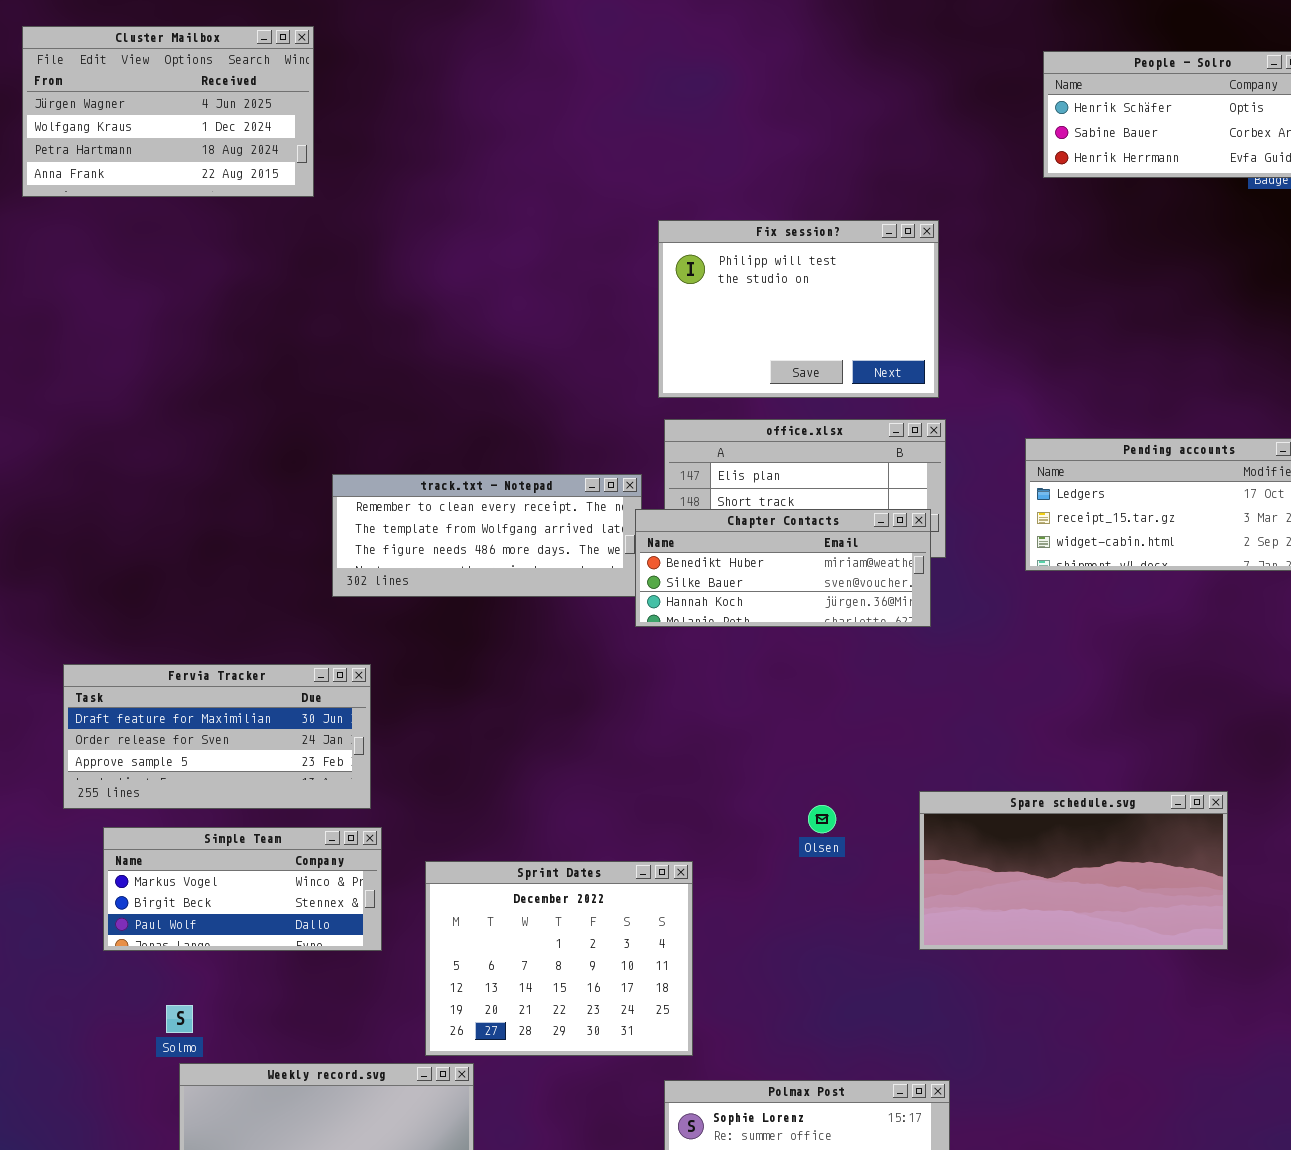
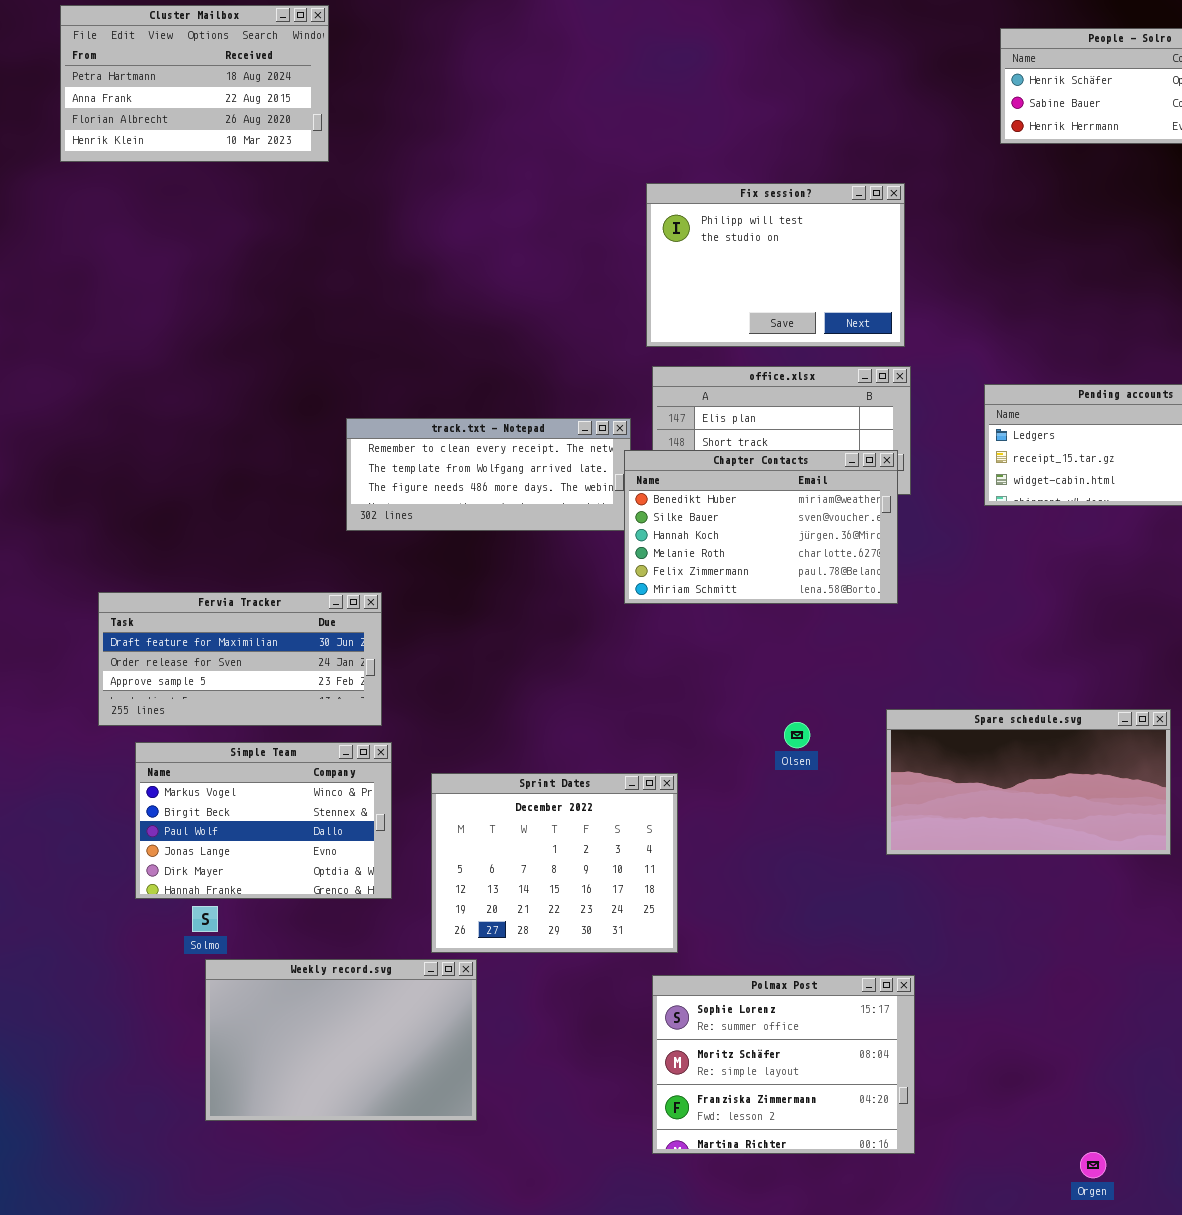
Cluster Mailbox: [22,26,314,197] -> [60,5,329,162], scrolled down 2 rows
Chapter Contacts: [635,509,931,627] -> [624,450,898,604], resized
Simple Team: [103,827,382,951] -> [135,742,392,899], resized

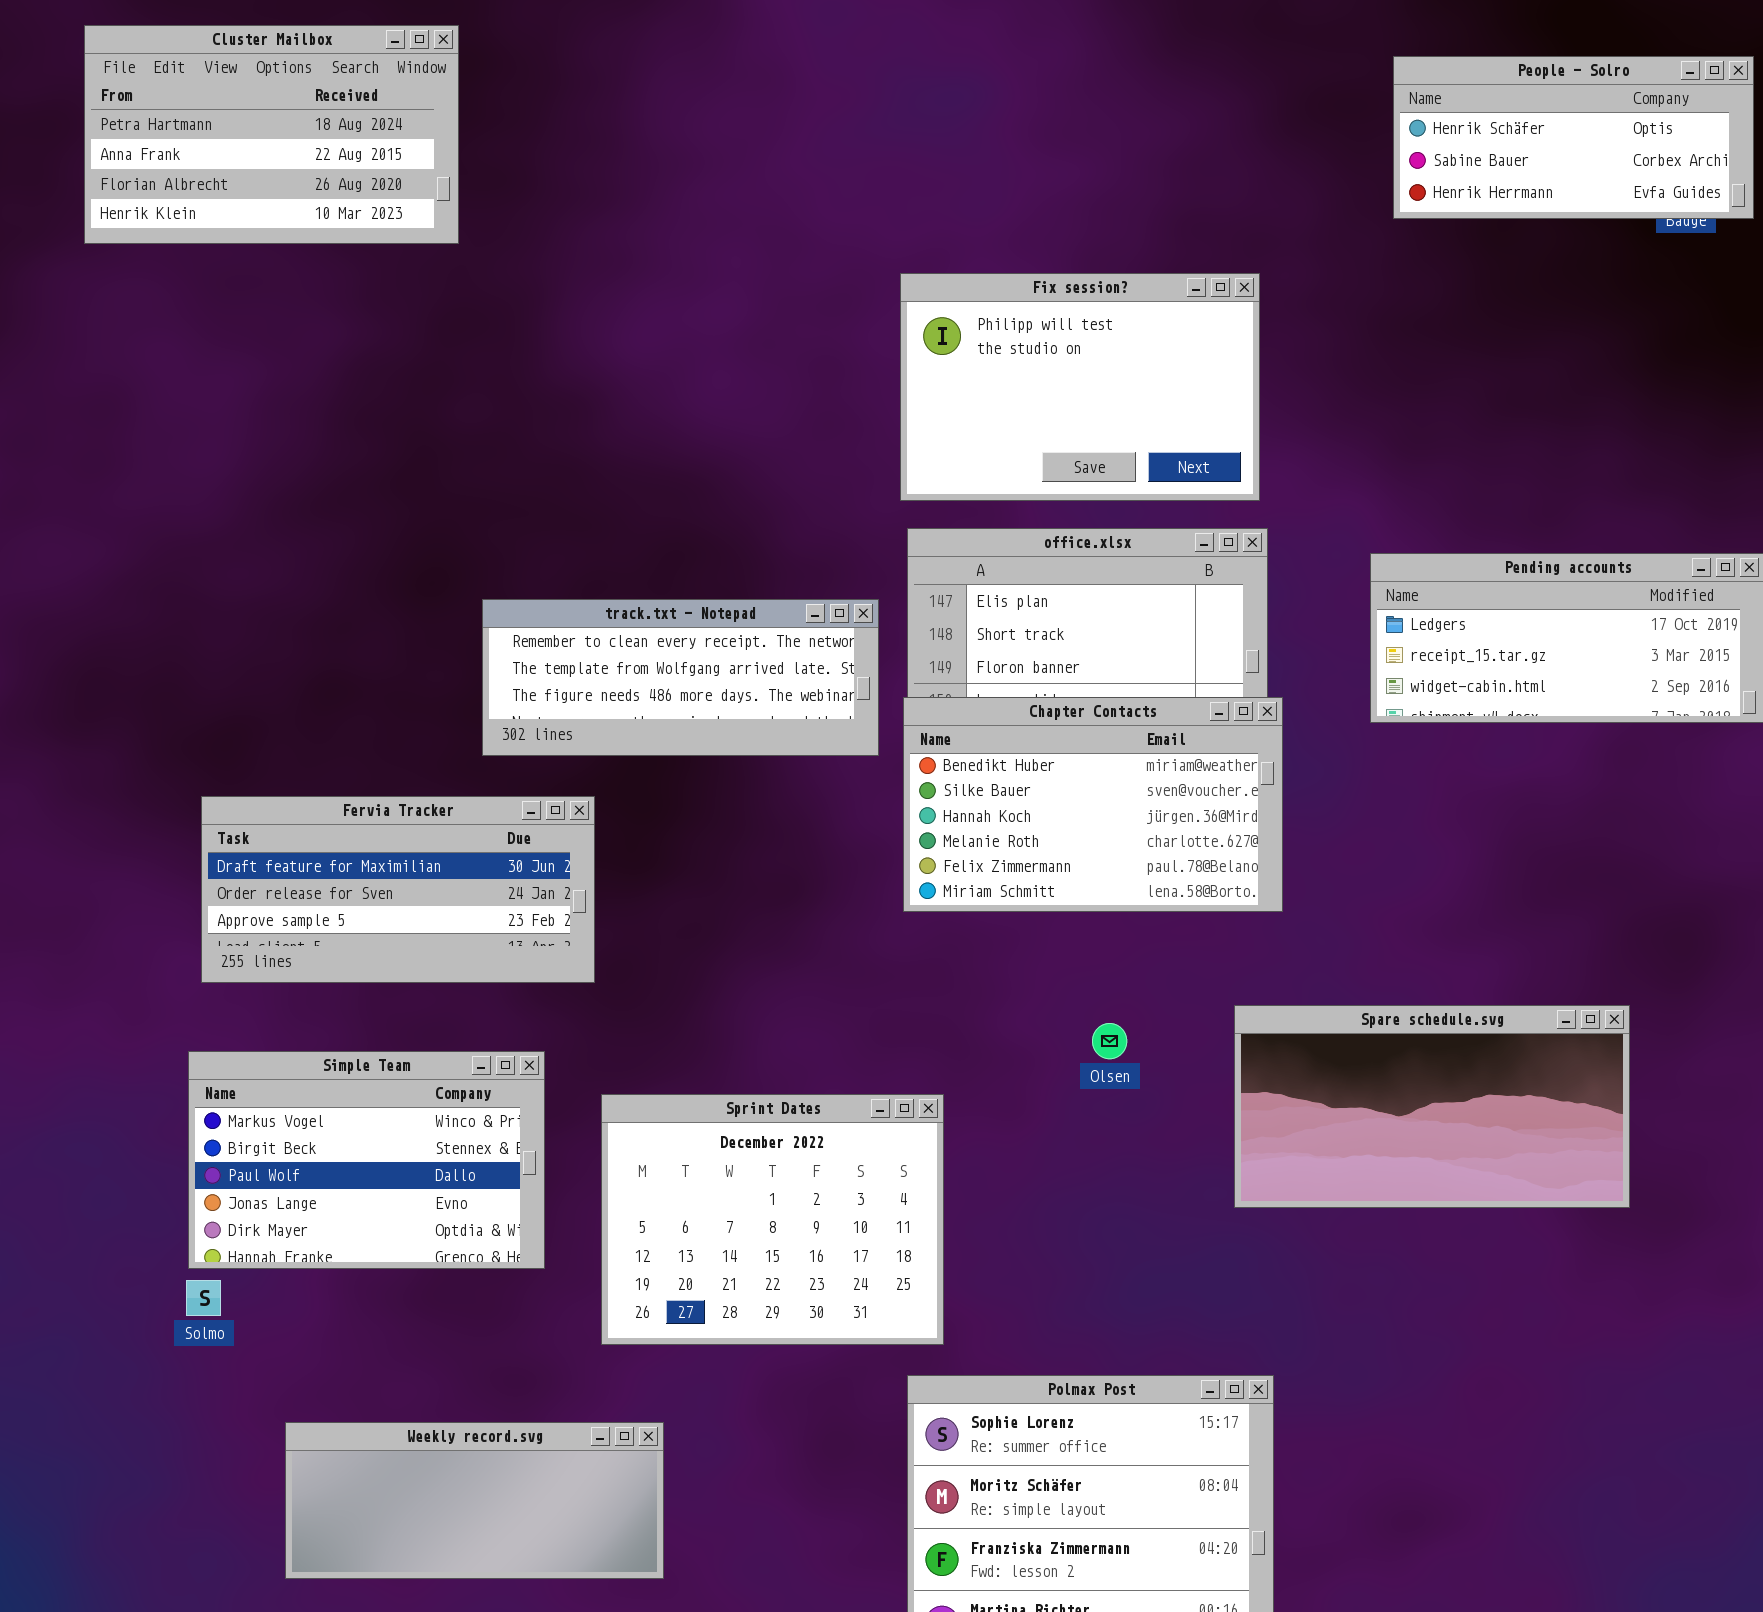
Chapter Contacts: [624,450,898,604] -> [903,697,1283,912], moved
Fervia Tracker: [98,592,382,726] -> [201,796,595,983], moved
Solmo: [192,906,218,932] -> [186,1280,221,1316], moved
Weekly record.svg: [205,959,477,1121] -> [285,1422,664,1579], resized

